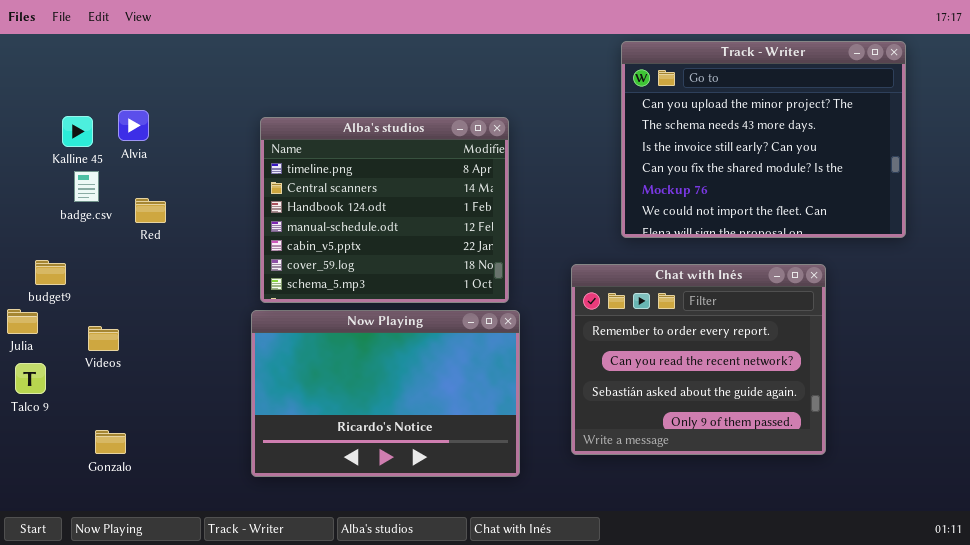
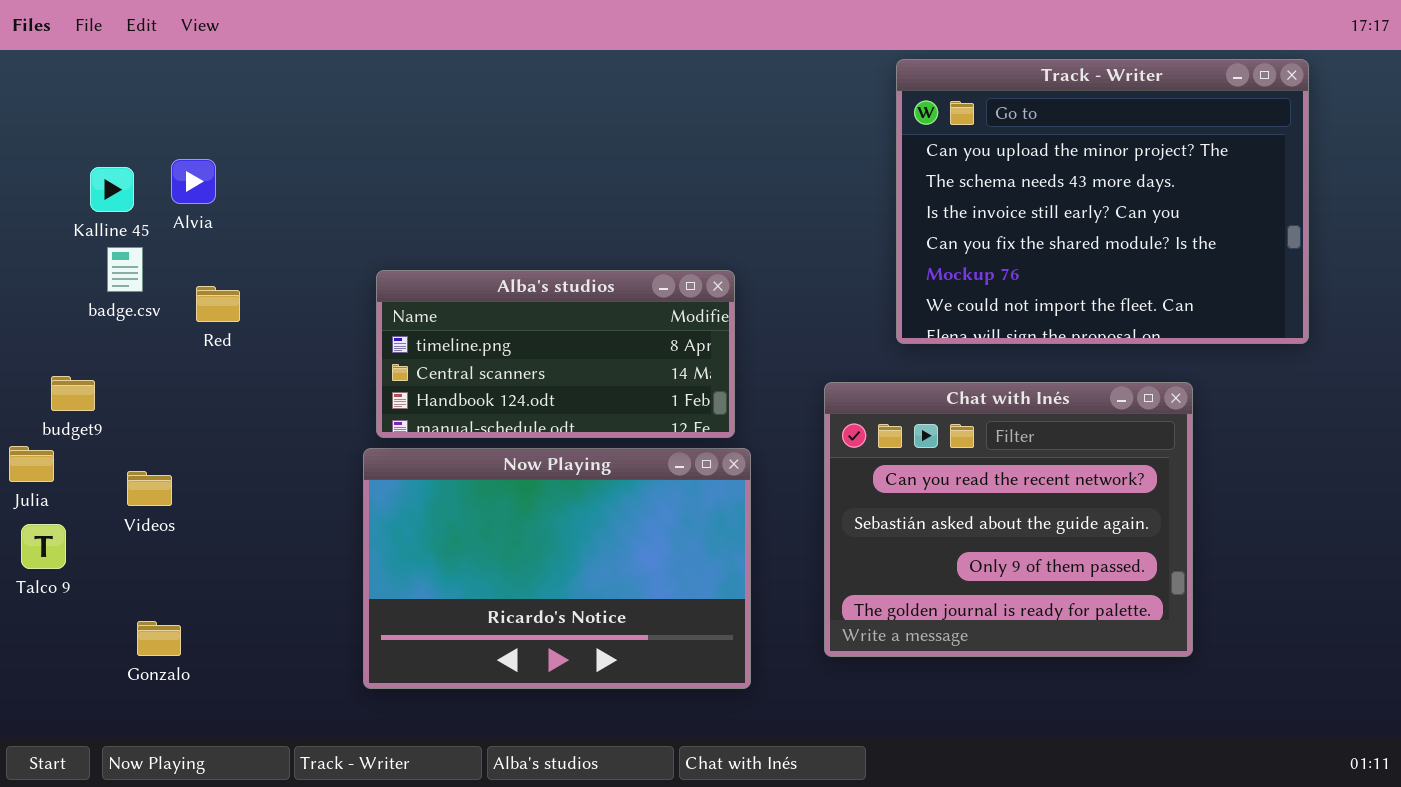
Alba's studios: [260,117,509,303] -> [376,270,735,438], resized
Chat with Inés: [571,264,826,455] -> [824,382,1193,657], scrolled down 1 row

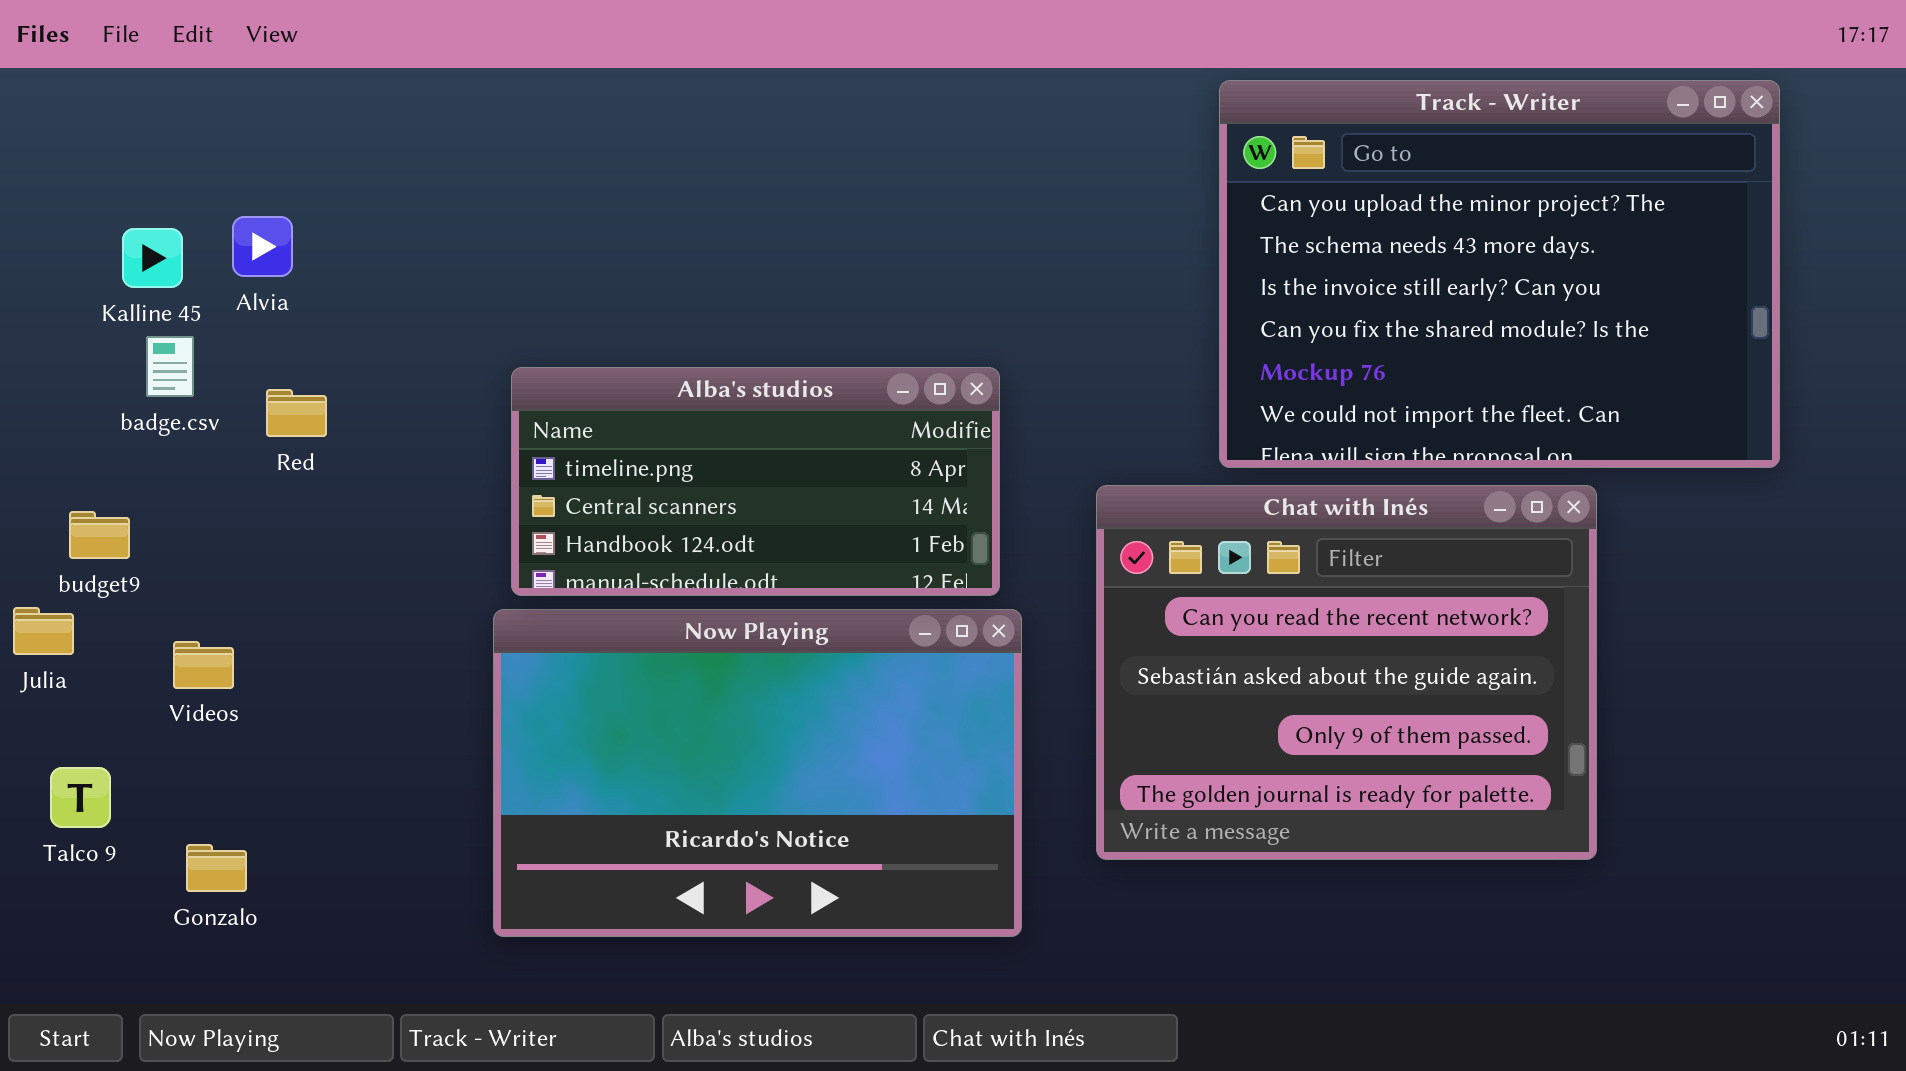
Chat with Inés: [824,382,1193,657] -> [1096,485,1597,860], moved
Talco 9: [21,524,66,569] -> [50,767,111,828], moved

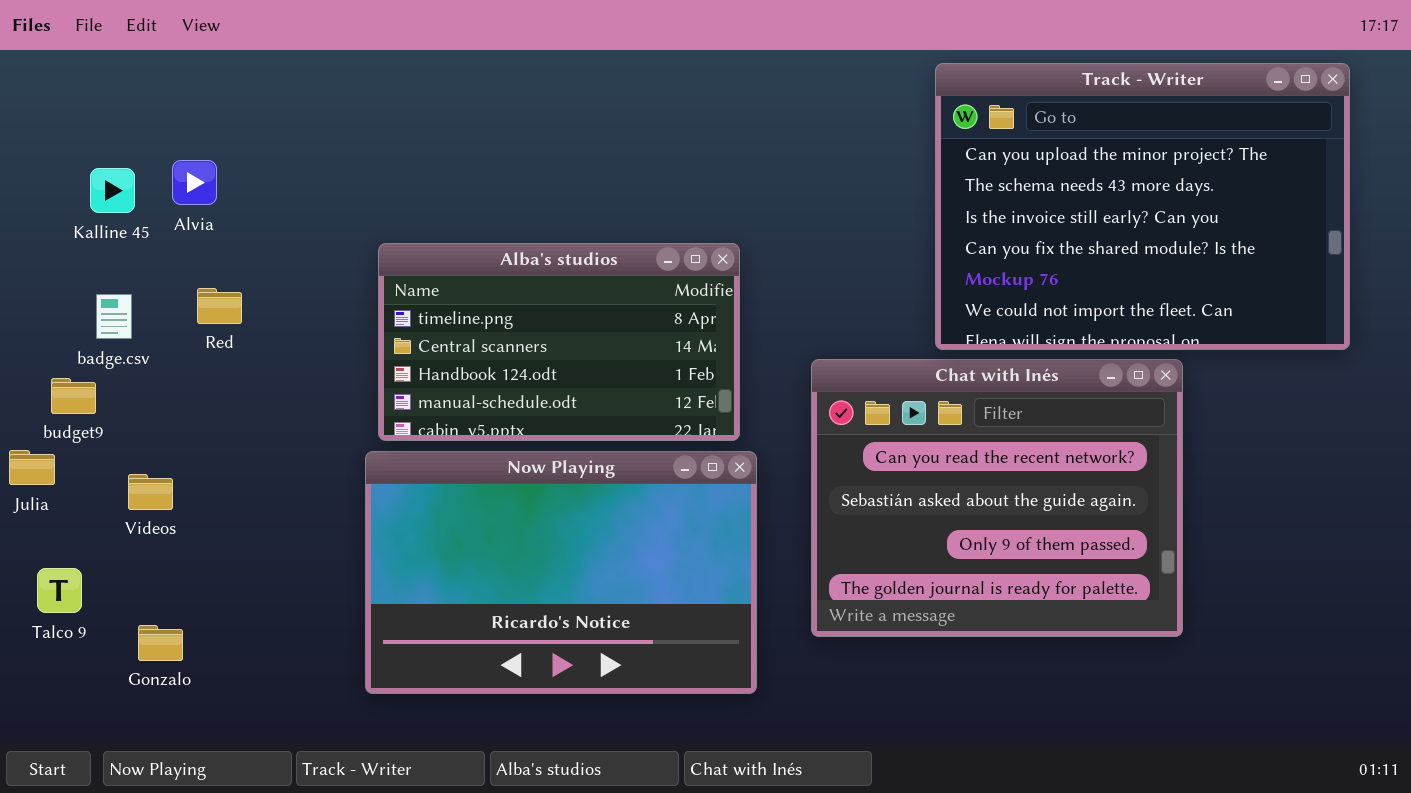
Track - Writer: [1219,80,1780,468] -> [935,63,1350,350], moved
badge.csv: [146,336,194,397] -> [96,294,132,339], moved
Alba's studios: [511,367,1000,596] -> [378,243,740,441], resized

